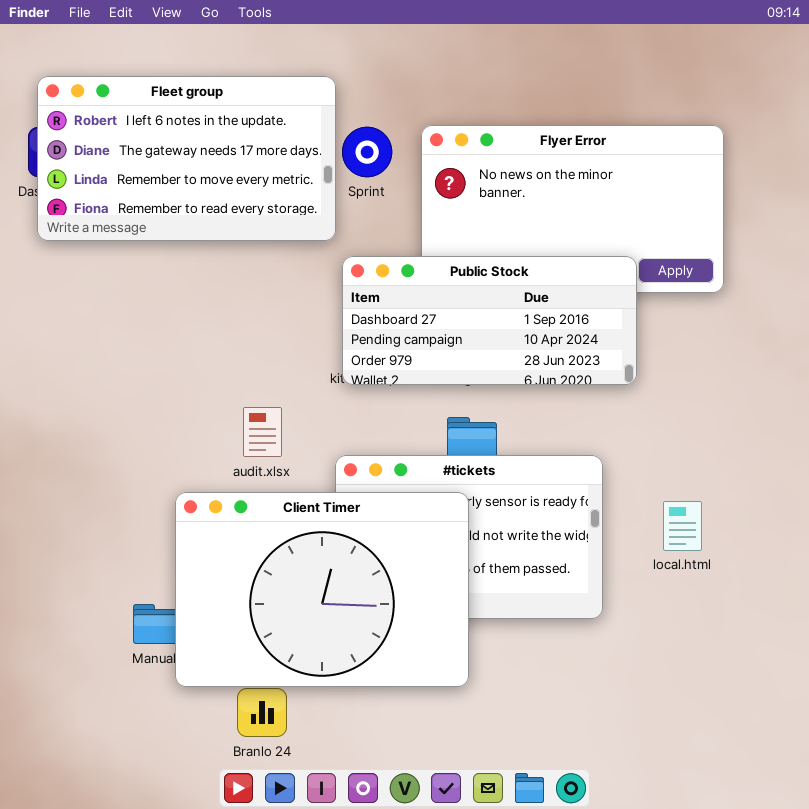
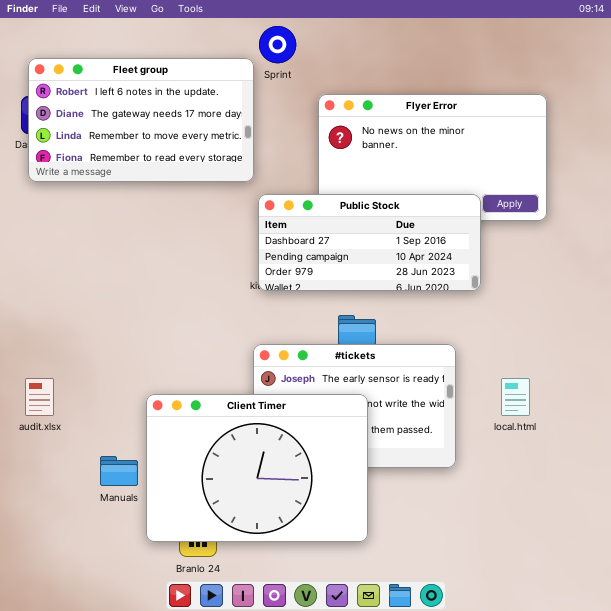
Sprint: [342,127,392,177] -> [259,26,296,63], moved
audit.xlsx: [243,407,282,457] -> [25,378,54,416], moved
Client Timer: [175,492,469,687] -> [146,394,368,542], moved

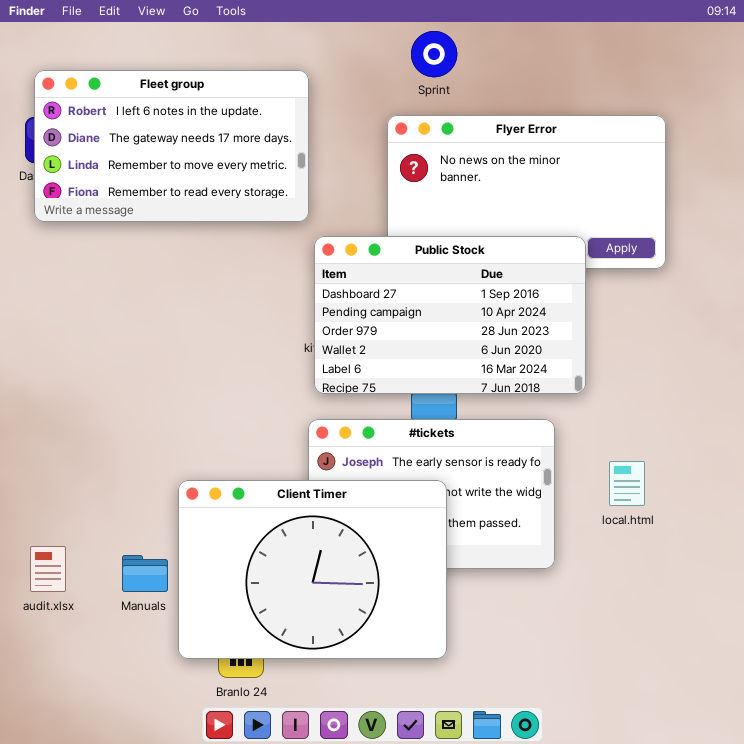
Sprint: [259,26,296,63] -> [411,31,457,77], moved
Public Stock: [258,194,481,291] -> [314,236,586,394], resized
audit.xlsx: [25,378,54,416] -> [30,546,66,592], moved

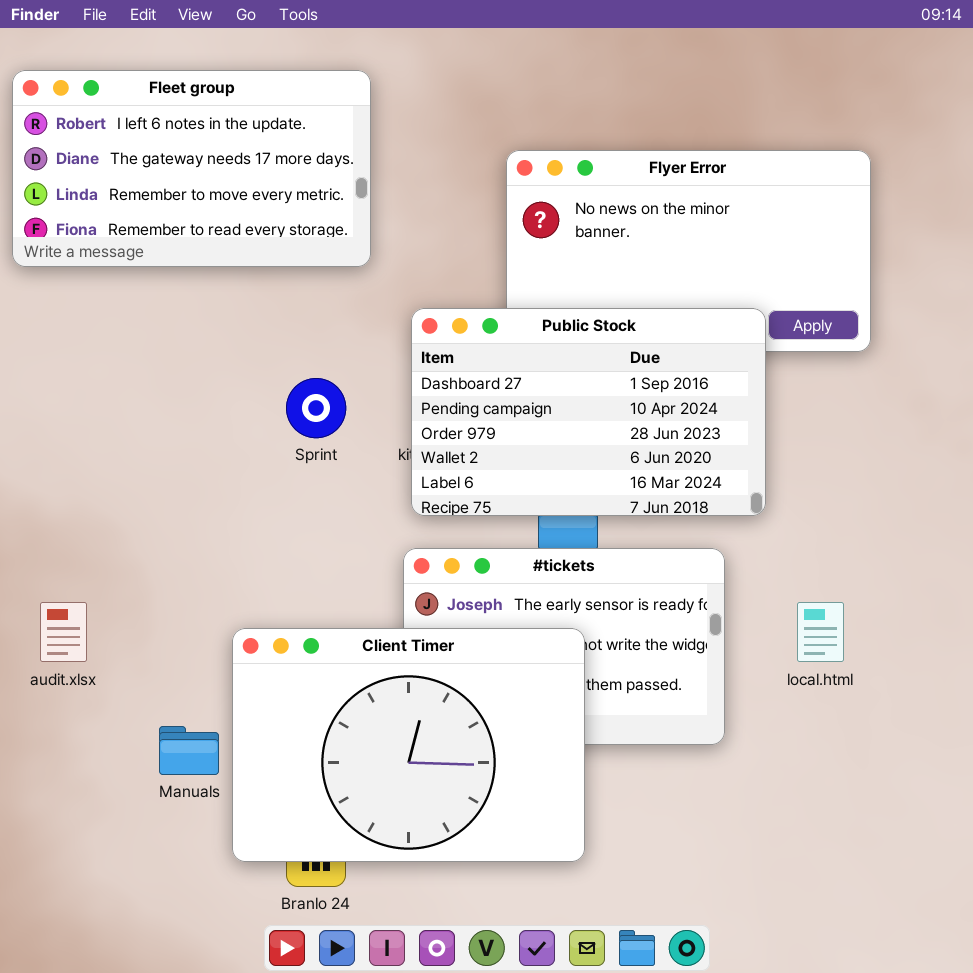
Sprint: [411,31,457,77] -> [286,378,346,438], moved
Fleet group: [34,70,309,222] -> [12,70,371,267], moved
audit.xlsx: [30,546,66,592] -> [40,602,87,662], moved

